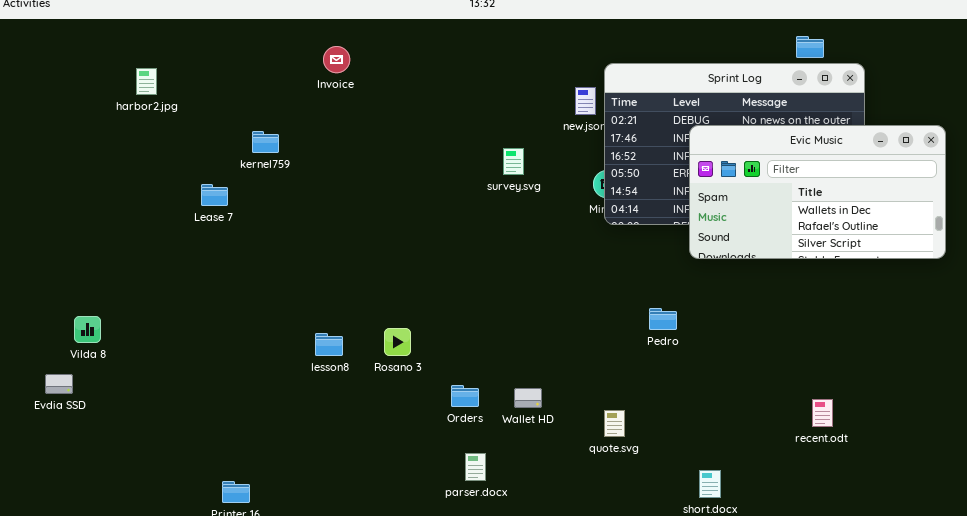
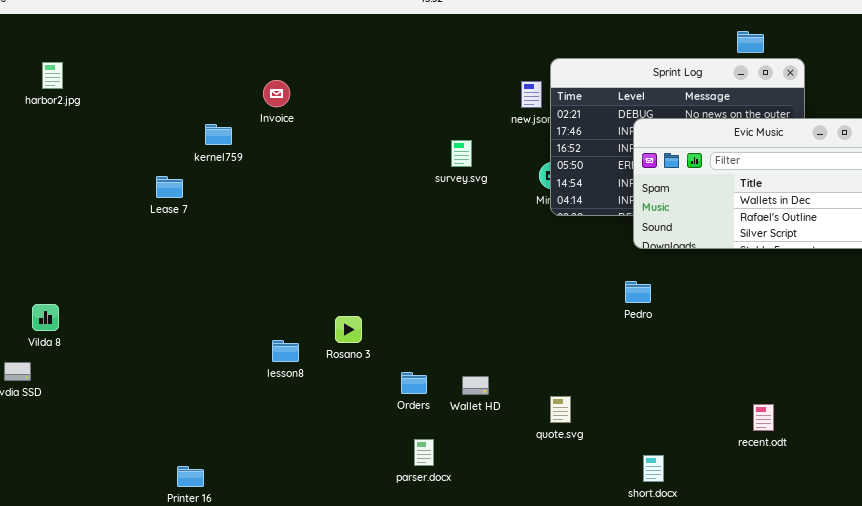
Invoice: [323,46,350,73] -> [263,80,290,107], moved
harbor2.jpg: [136,68,157,95] -> [42,62,63,89], moved
Pedro: [649,308,677,330] -> [625,281,651,303], moved
lesson8: [315,333,343,356] -> [272,340,299,362], moved
recent.odt: [812,399,833,427] -> [753,404,774,431], moved

